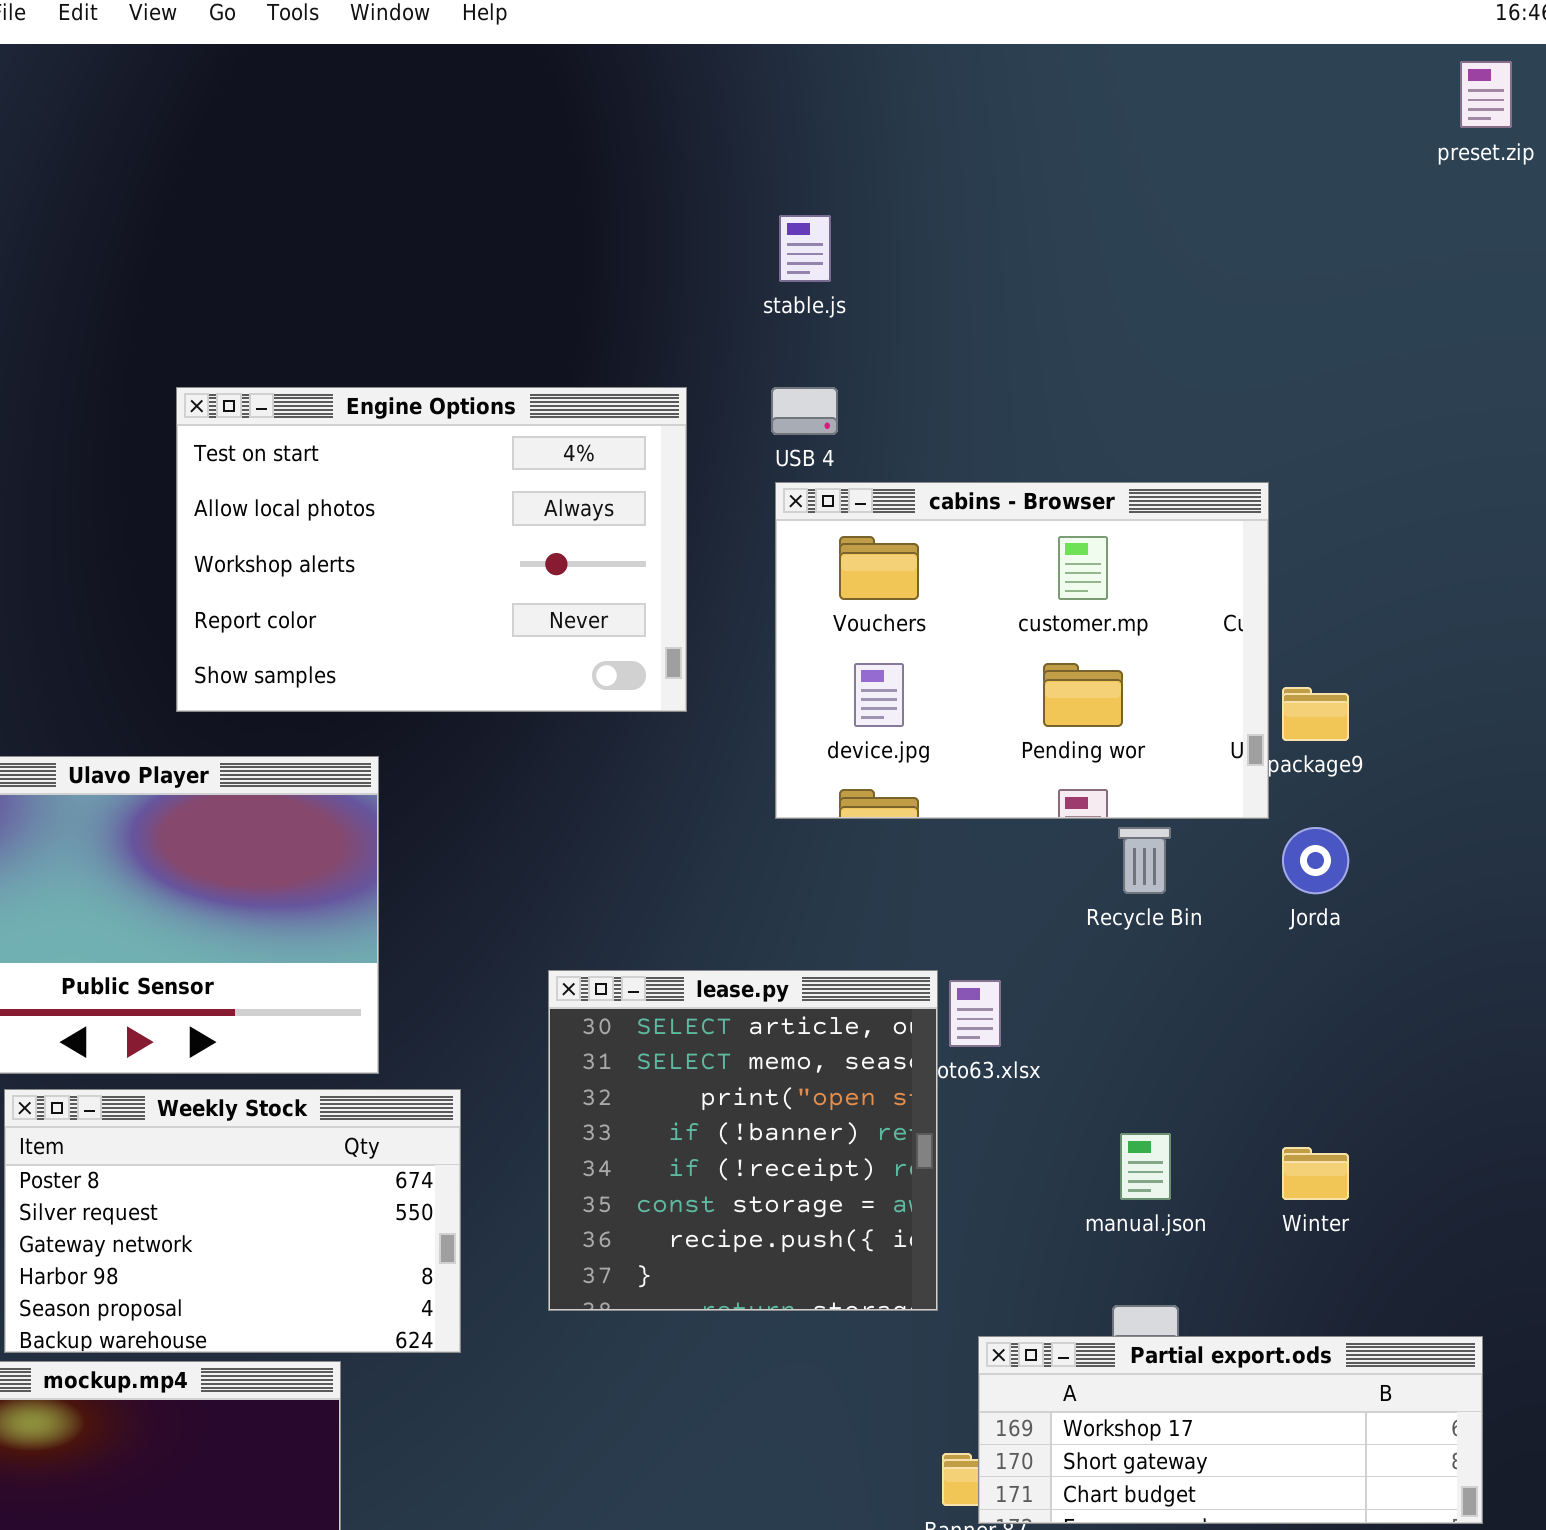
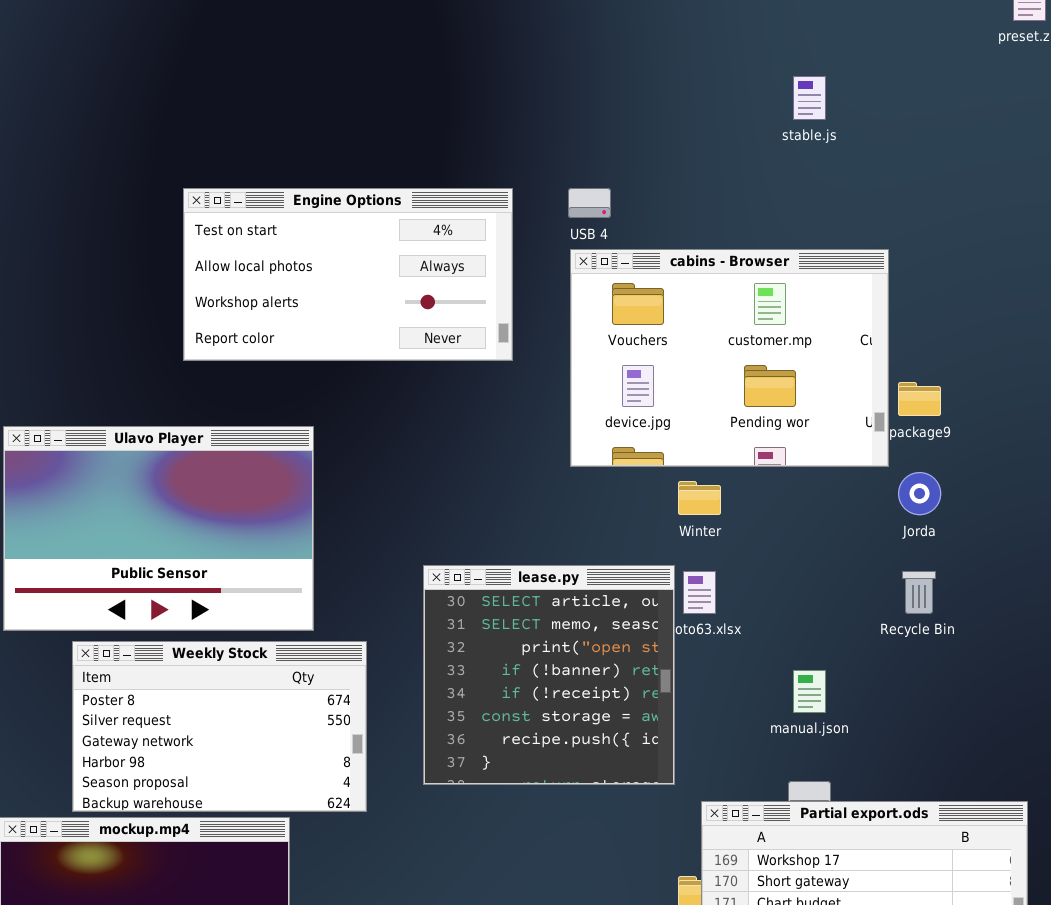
stable.js: [779,215,831,282] -> [793,76,826,120], moved
Engine Options: [176,387,687,712] -> [183,188,513,361], resized
Recycle Bin: [1118,827,1171,894] -> [902,571,936,614], moved
Winter: [1282,1147,1349,1200] -> [678,481,721,515], moved

